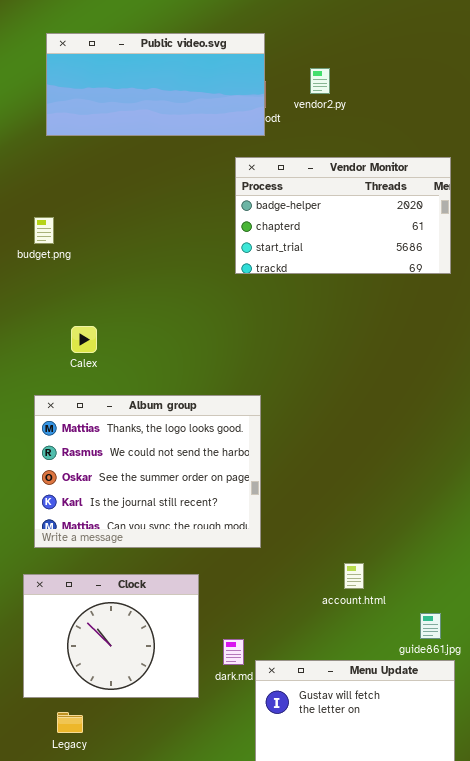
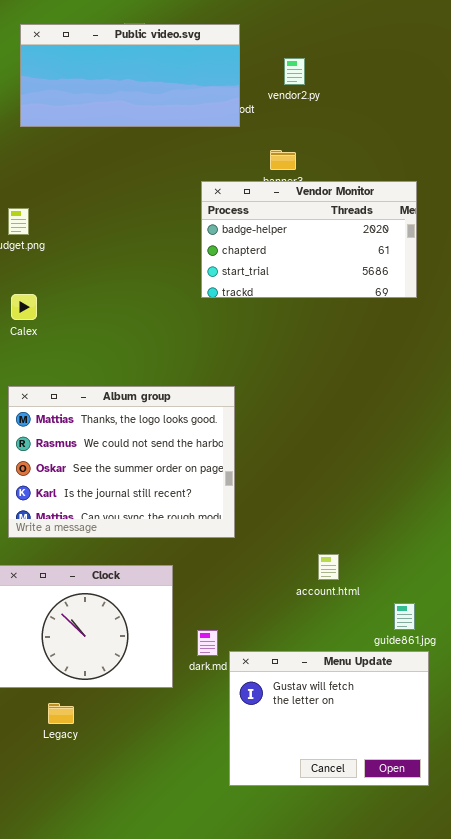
Vendor Monitor: [235,157,451,274] -> [201,181,417,298], moved
Calex: [71,326,97,353] -> [11,294,37,320], moved
Legacy: [57,712,83,733] -> [48,703,74,724], moved

